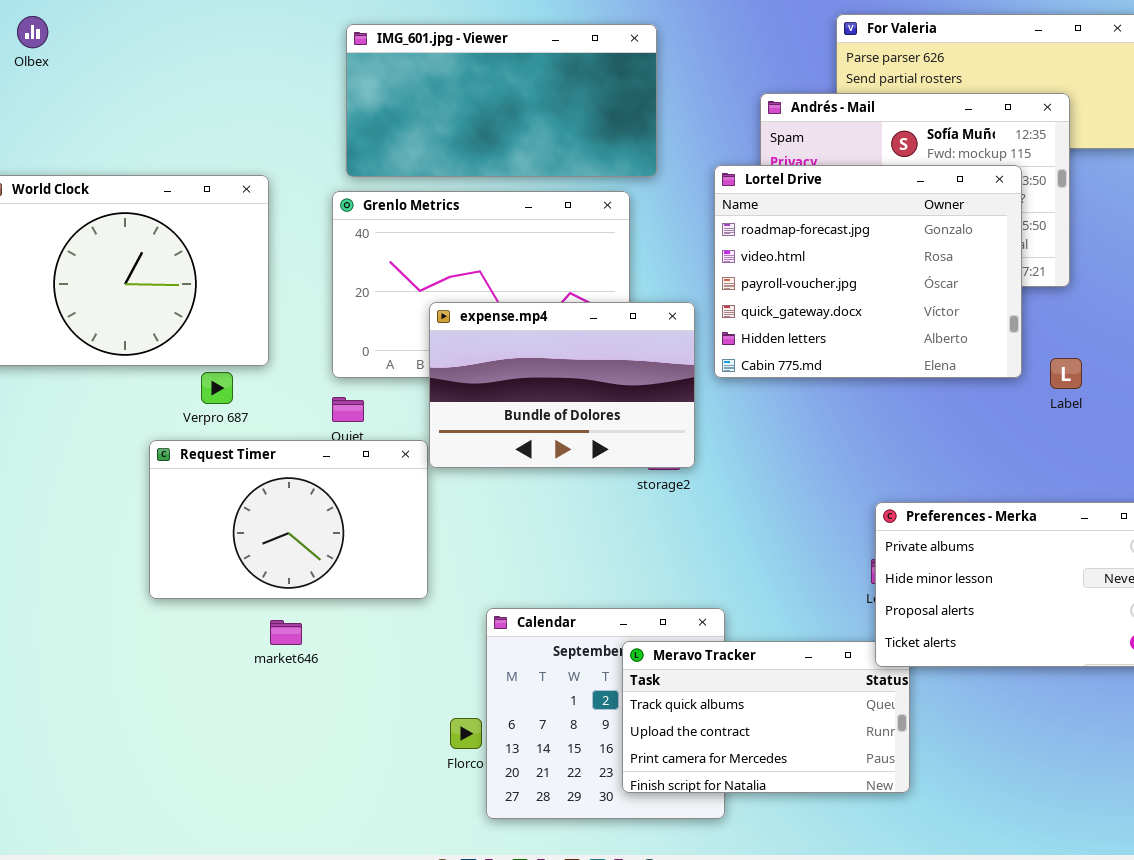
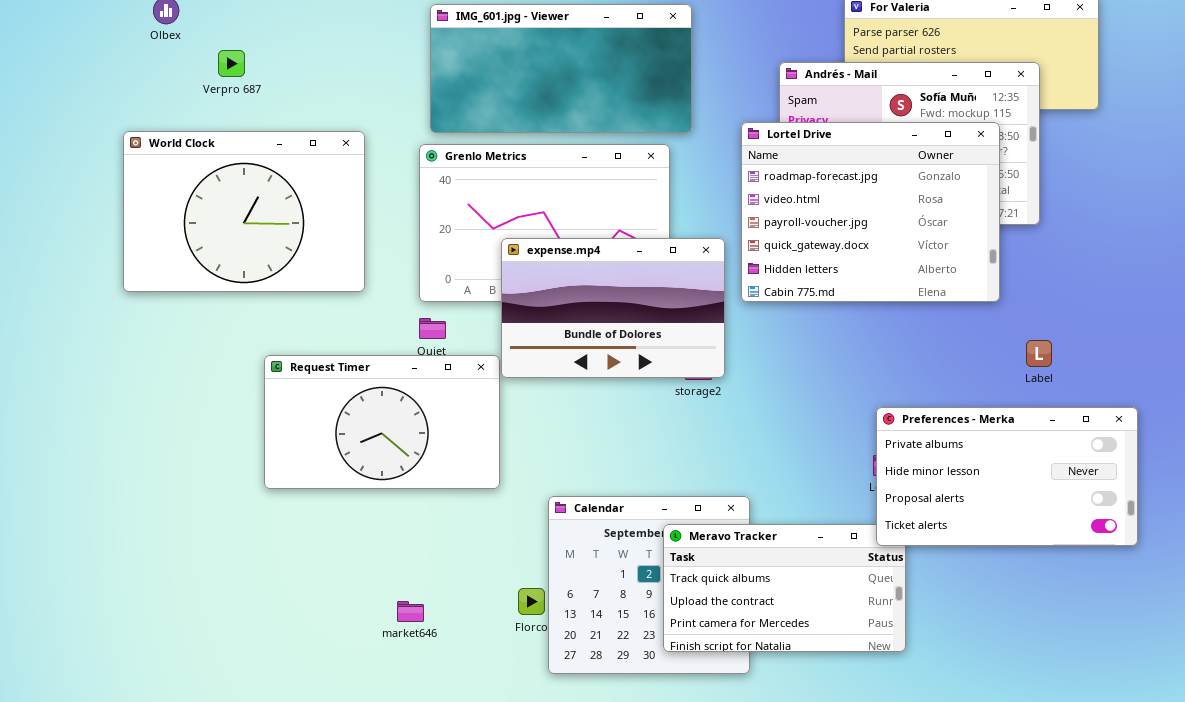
Label: [1050,358,1082,389] -> [1026,340,1052,367], moved
Verpro 687: [201,372,233,404] -> [218,50,245,77], moved
market646: [270,620,302,645] -> [397,601,424,622], moved

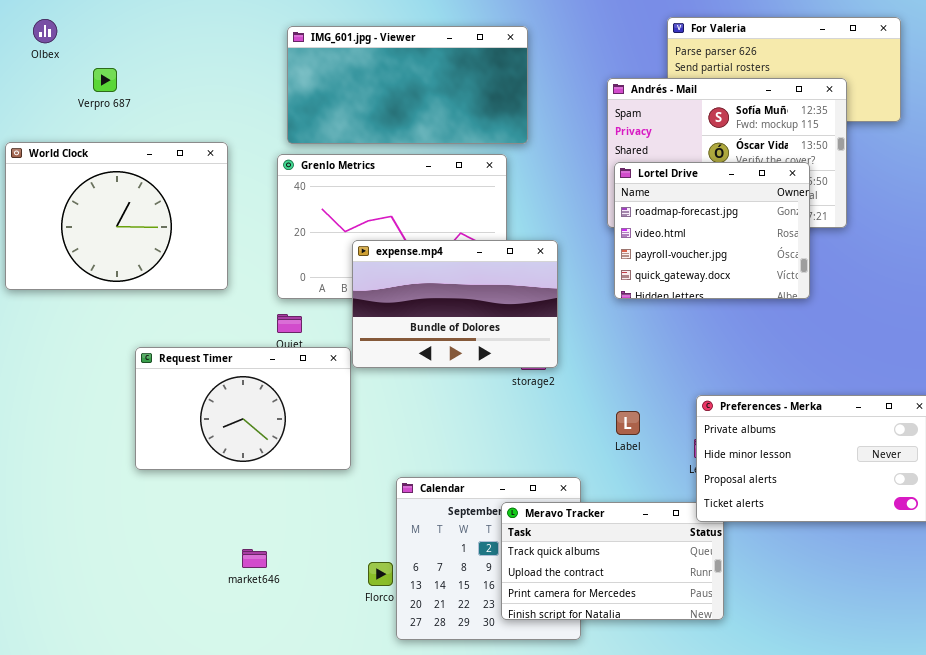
Lortel Drive: [741,122,1000,302] -> [614,162,810,299], resized
Label: [1026,340,1052,367] -> [616,411,640,435], moved
market646: [397,601,424,622] -> [242,549,267,568], moved

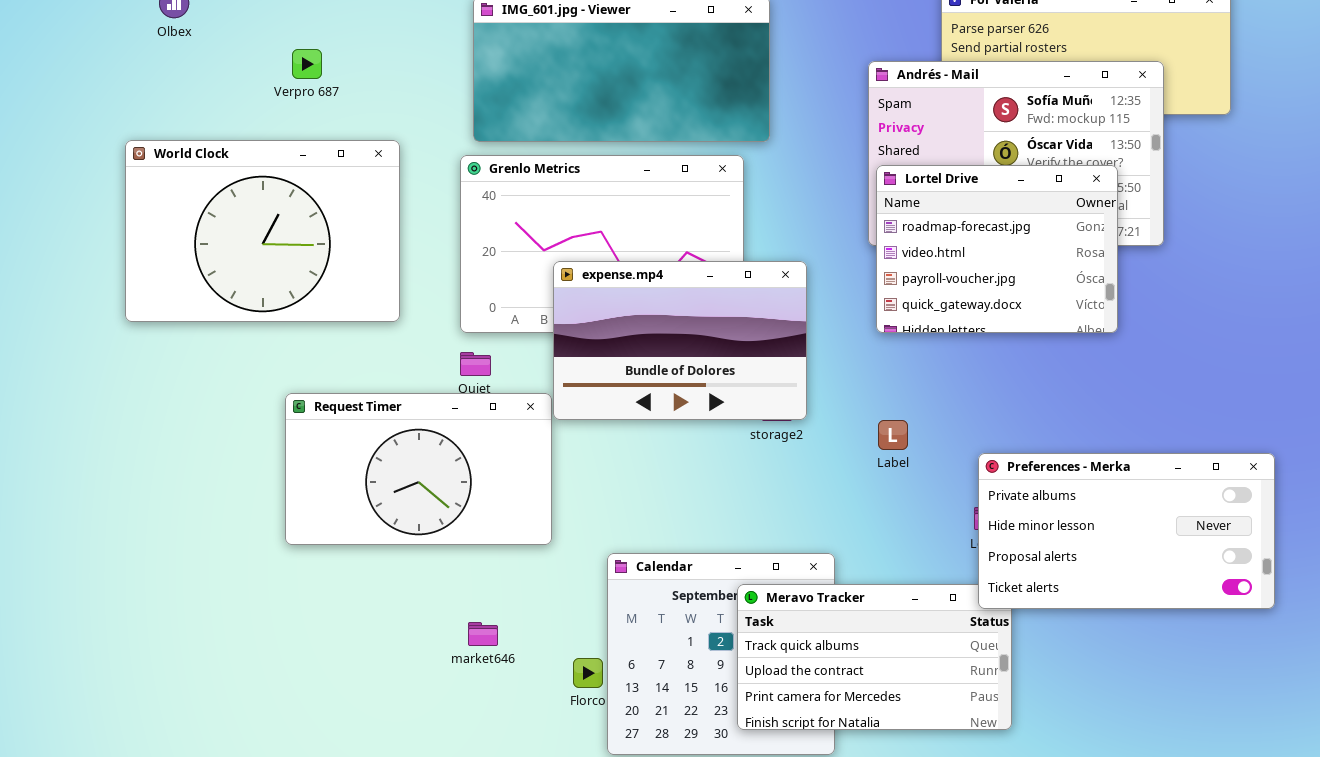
Verpro 687: [93,68,117,92] -> [292,49,322,79], moved
Label: [616,411,640,435] -> [878,420,908,450], moved
market646: [242,549,267,568] -> [468,622,498,646], moved

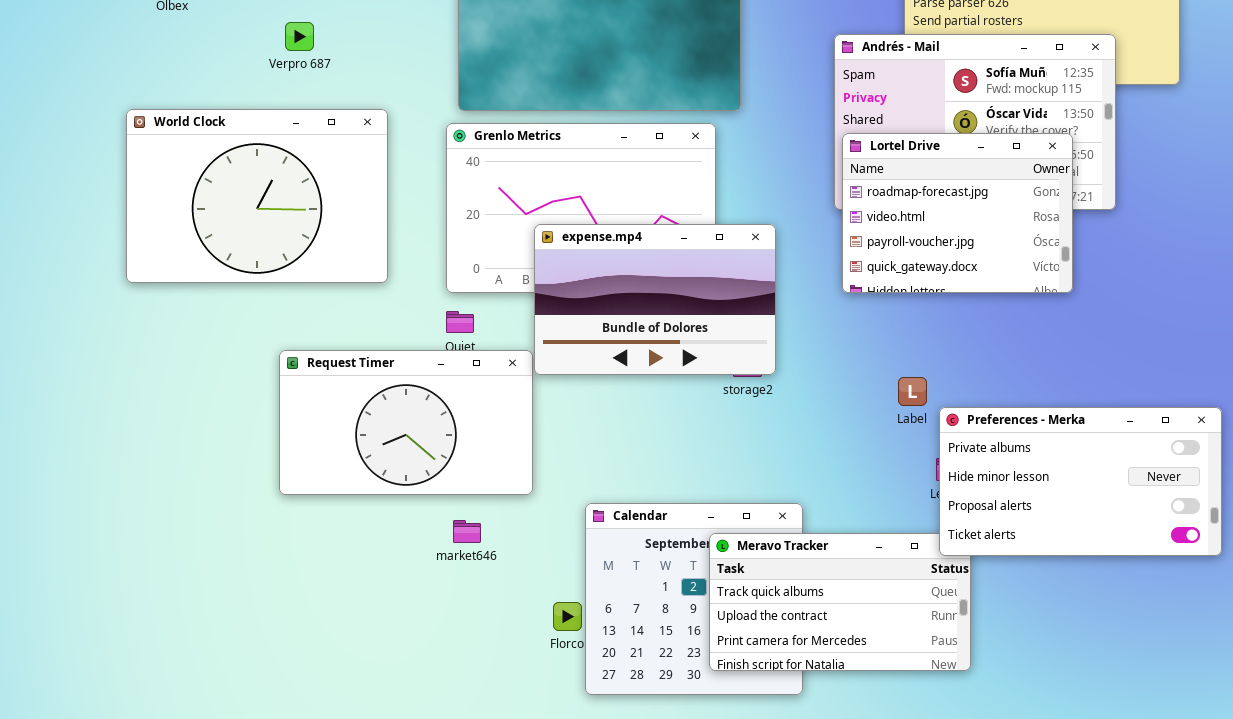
Label: [878,420,908,450] -> [898,377,927,406], moved
market646: [468,622,498,646] -> [453,520,481,543], moved

